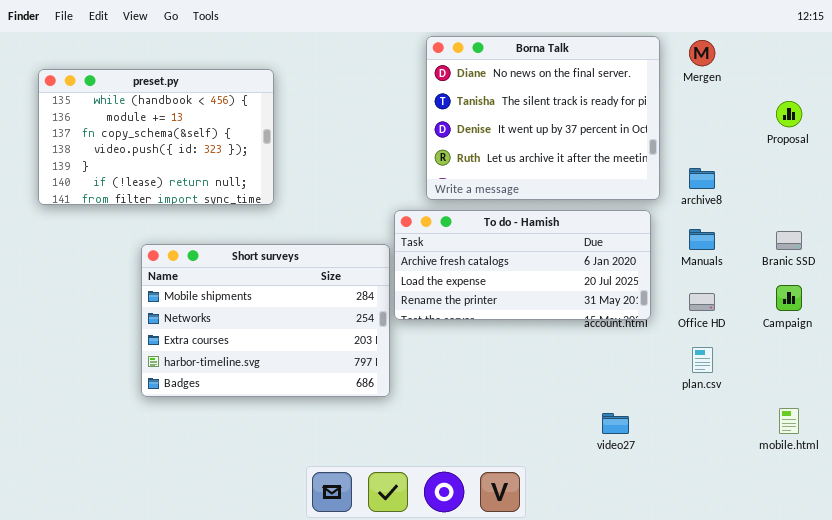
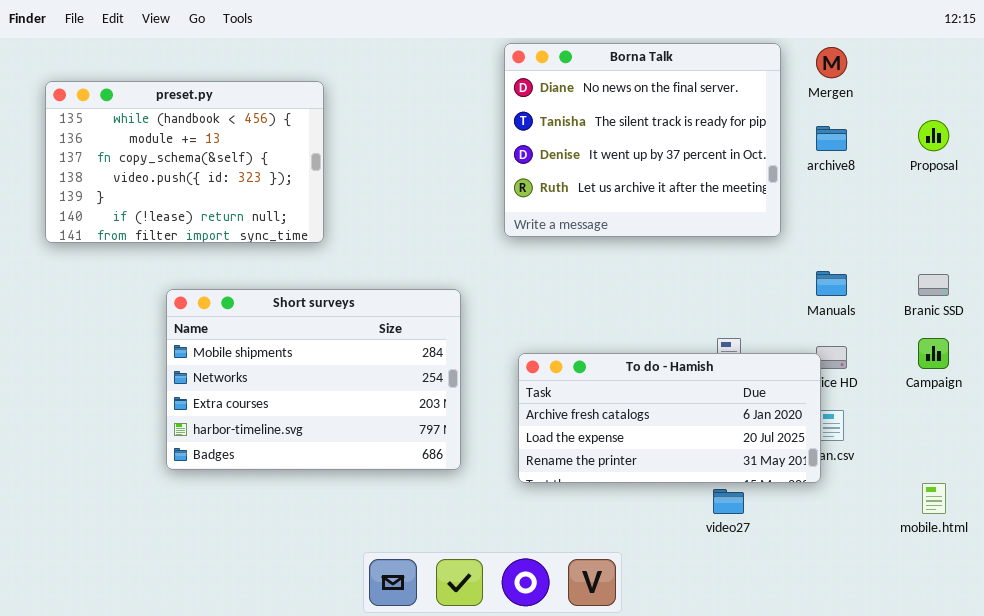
archive8: [689,168,715,189] -> [816,126,847,151], moved
To do - Hamish: [394,210,651,320] -> [518,353,821,483], moved

